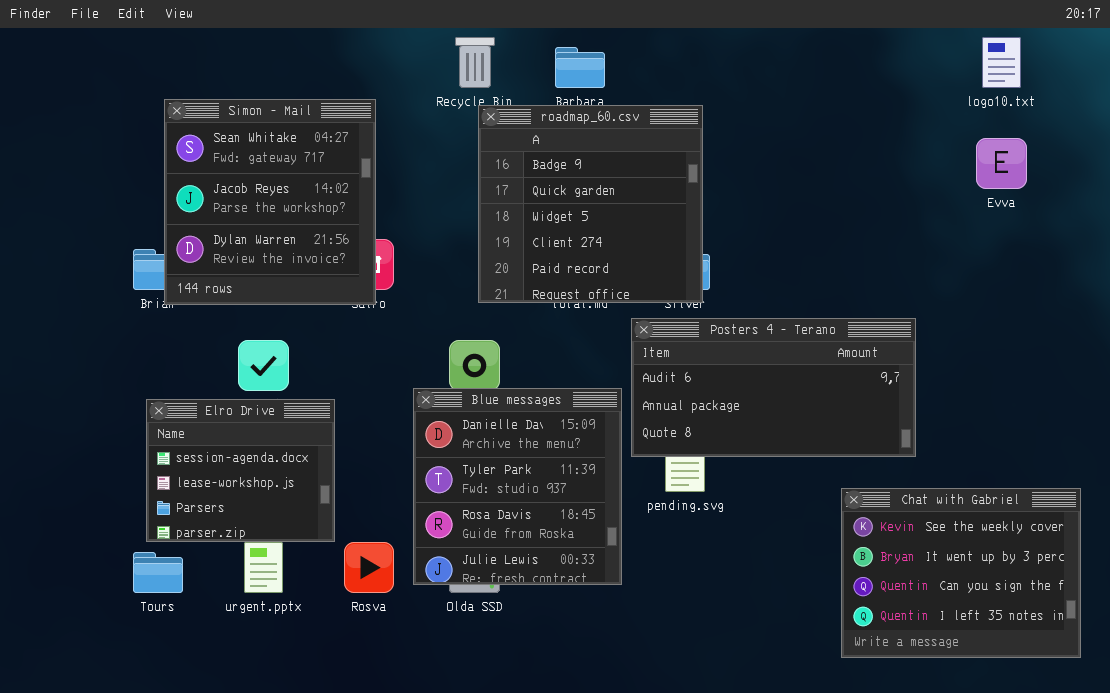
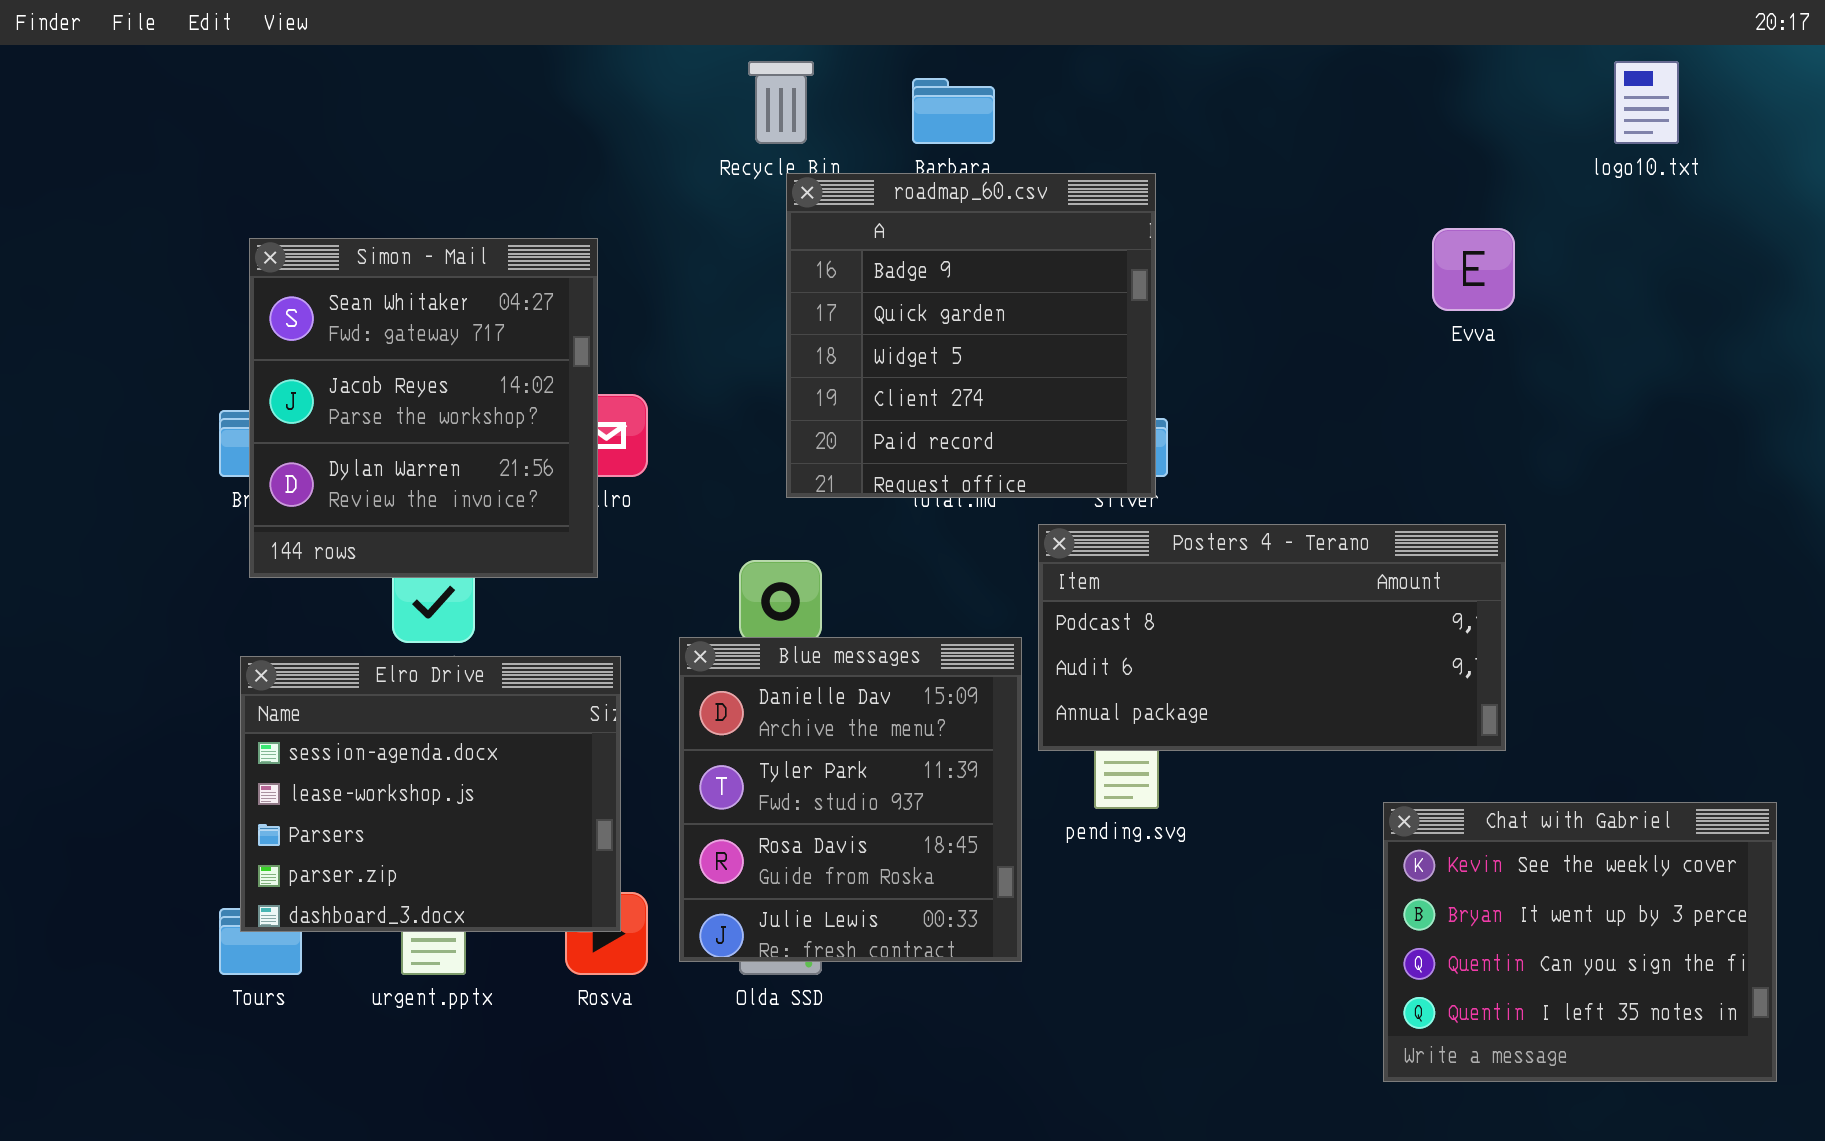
Simon - Mail: [164,99,376,305] -> [249,238,598,578], moved
Evva: [976,138,1027,189] -> [1432,228,1515,311], moved
Posters 4 - Terano: [631,318,916,457] -> [1038,524,1506,751], scrolled up 1 row
Elro Drive: [146,399,335,542] -> [240,656,621,932], resized

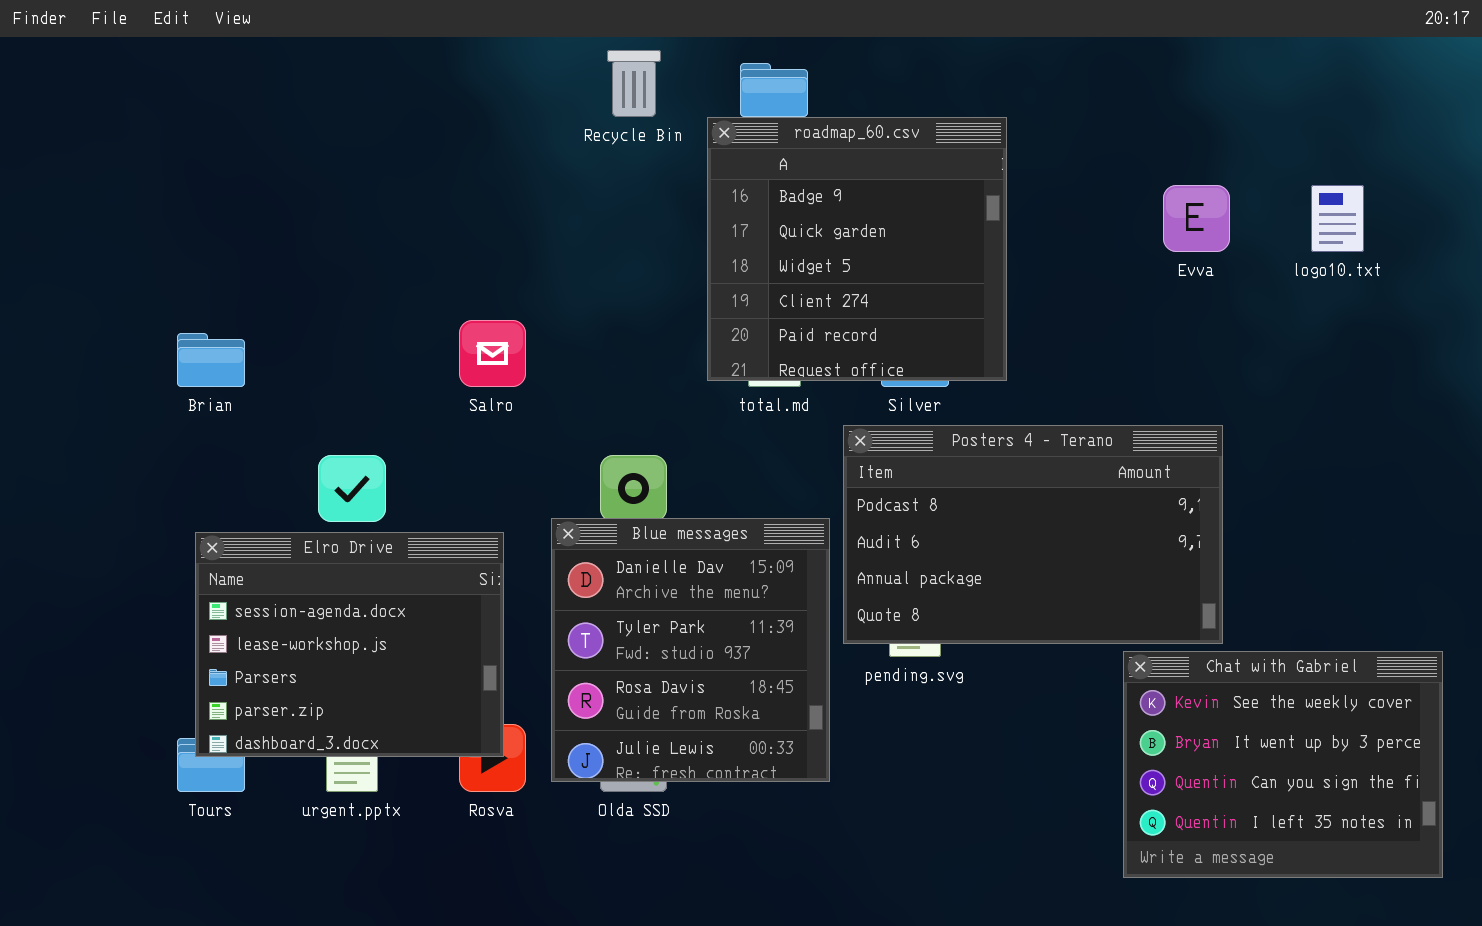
logo10.txt: [1614,61,1679,144] -> [1311,185,1364,252], moved
roadmap_60.csv: [786,173,1156,498] -> [707,117,1007,381], moved
Simon - Mail: [249,238,598,578] -> none, closed
Posters 4 - Terano: [1038,524,1506,751] -> [843,425,1223,644], resized

